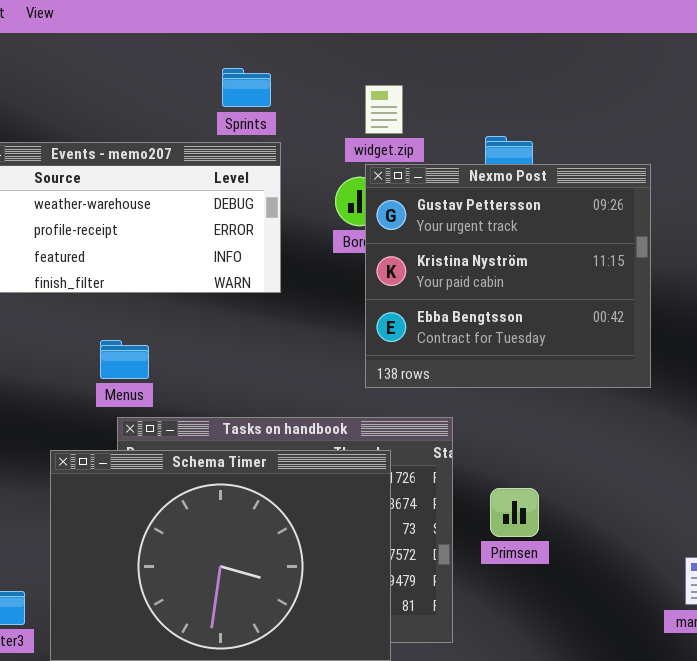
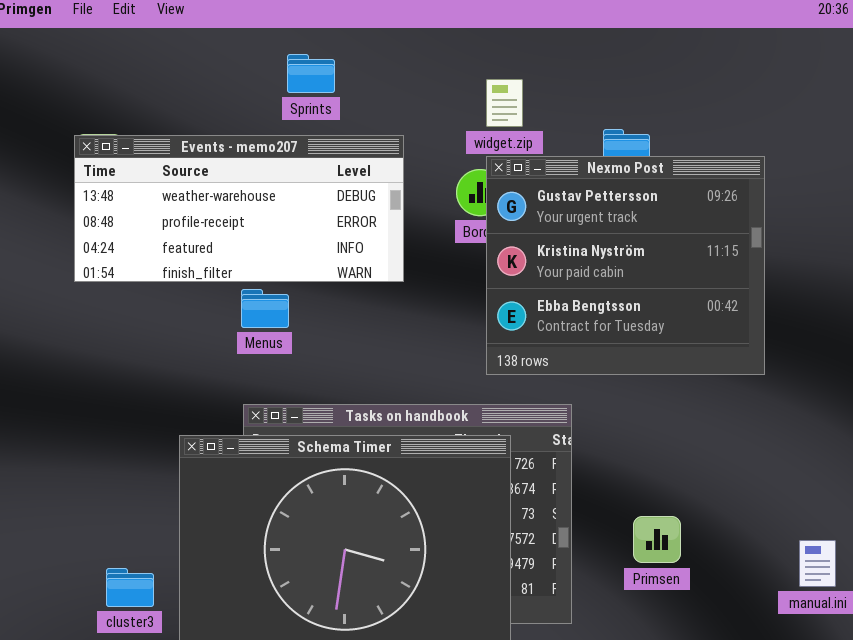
Sprints: [222,68,271,107] -> [287,54,335,93], moved
Menus: [100,340,149,379] -> [241,289,289,328], moved
Primsen: [490,488,539,537] -> [633,516,681,563], moved

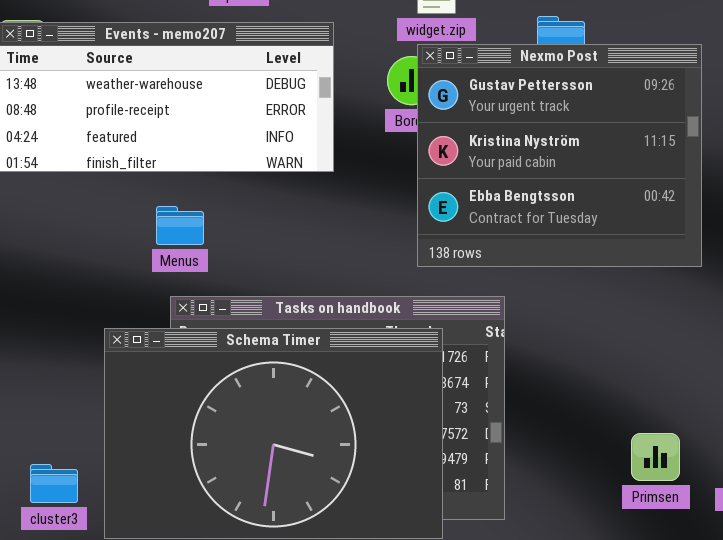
Menus: [241,289,289,328] -> [156,206,204,245], moved
Primsen: [633,516,681,563] -> [631,433,680,481], moved

